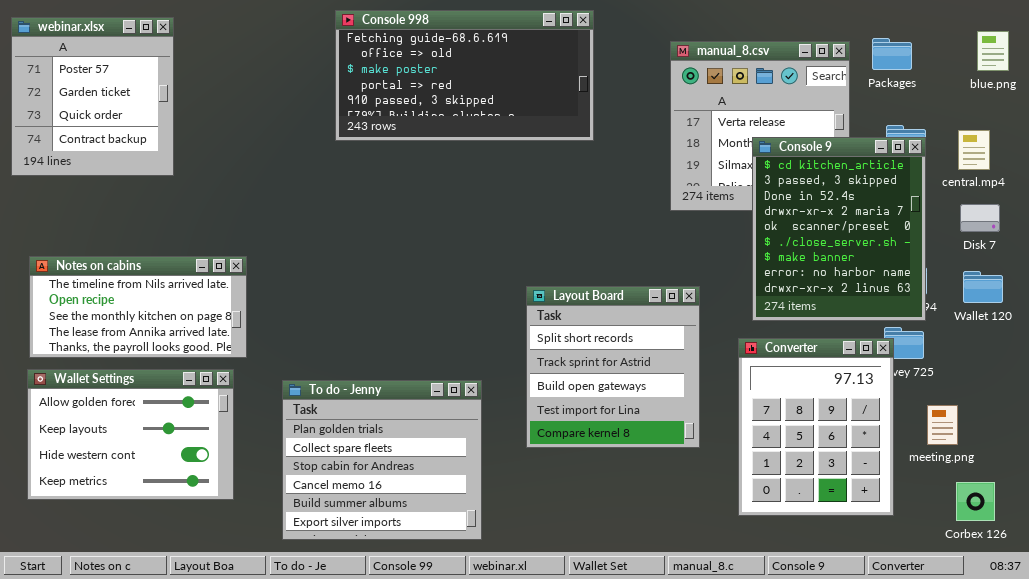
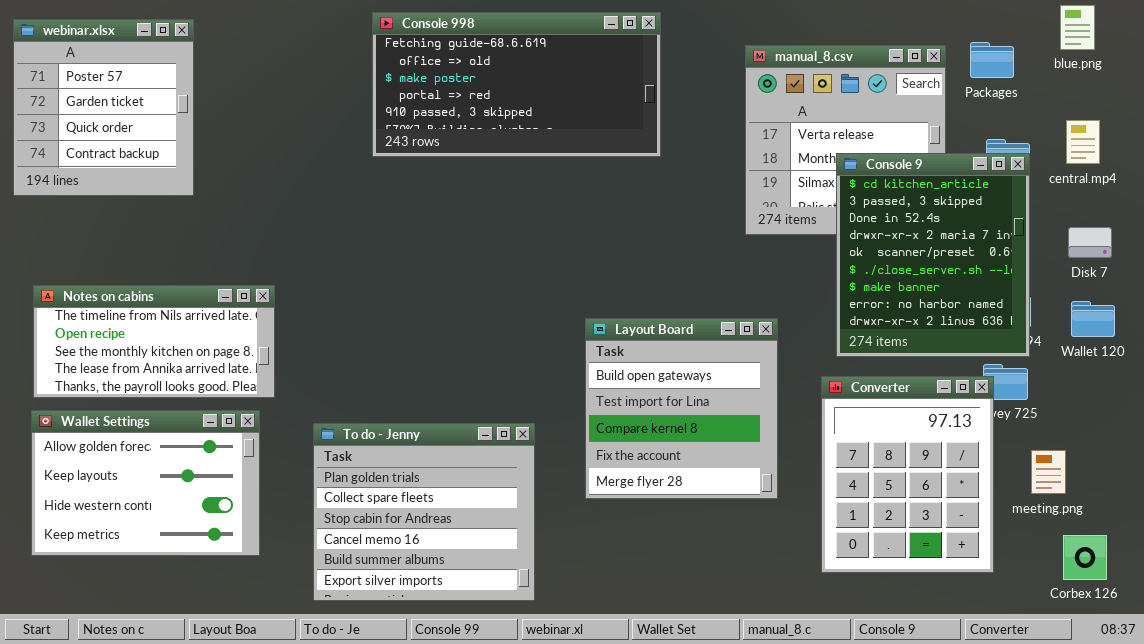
blue.png: [977,31,1009,71] -> [1060,5,1095,50], moved
central.mp4: [958,130,990,170] -> [1066,120,1100,164], moved
Layout Board: [526,286,700,448] -> [585,318,778,499], scrolled down 2 rows

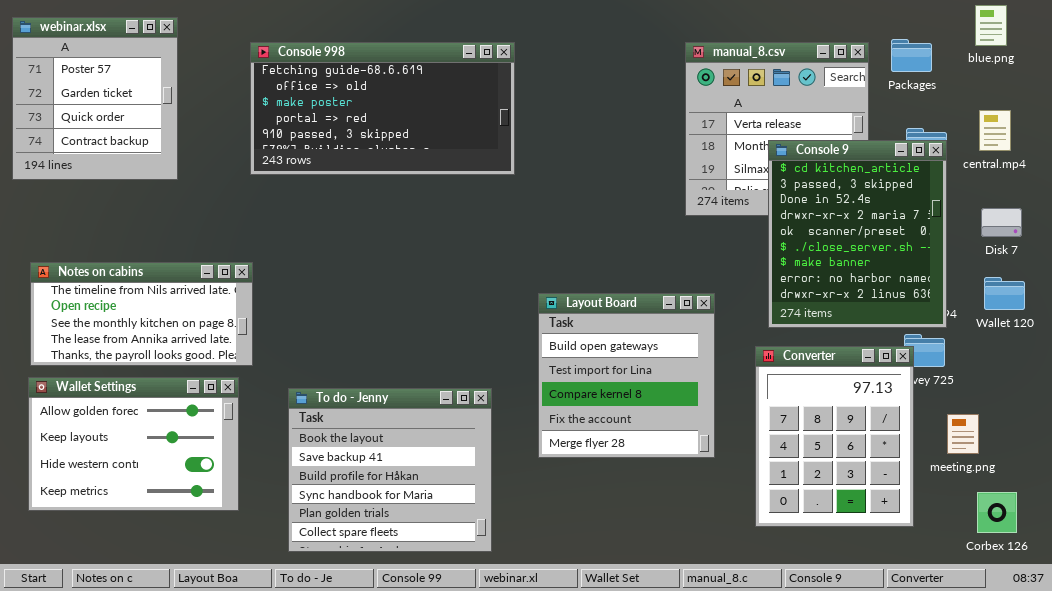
Console 998: [372,12,661,157] -> [250,42,515,175], moved
To do - Jenny: [313,423,535,601] -> [288,388,492,552], scrolled up 4 rows

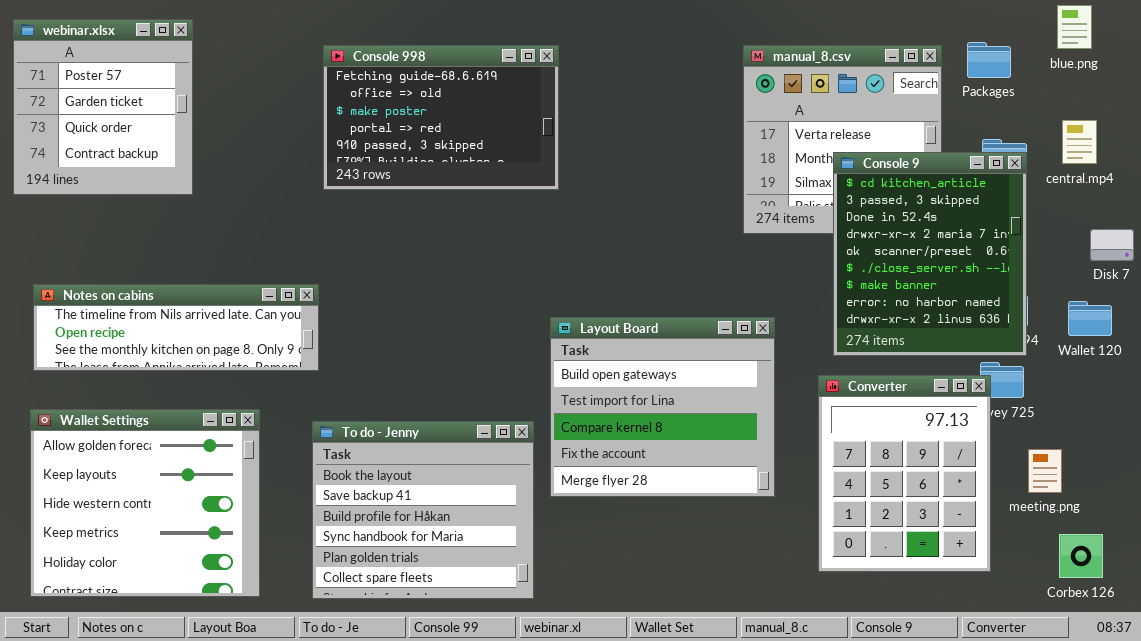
Console 998: [250,42,515,175] -> [323,45,559,190], resized
Disk 7: [981,208,1022,237] -> [1090,229,1134,261], moved
Notes on cabins: [30,262,253,366] -> [33,284,319,371], resized
Layout Board: [538,293,715,458] -> [550,317,775,497], resized
Wallet Settings: [28,377,239,511] -> [30,409,260,597], resized

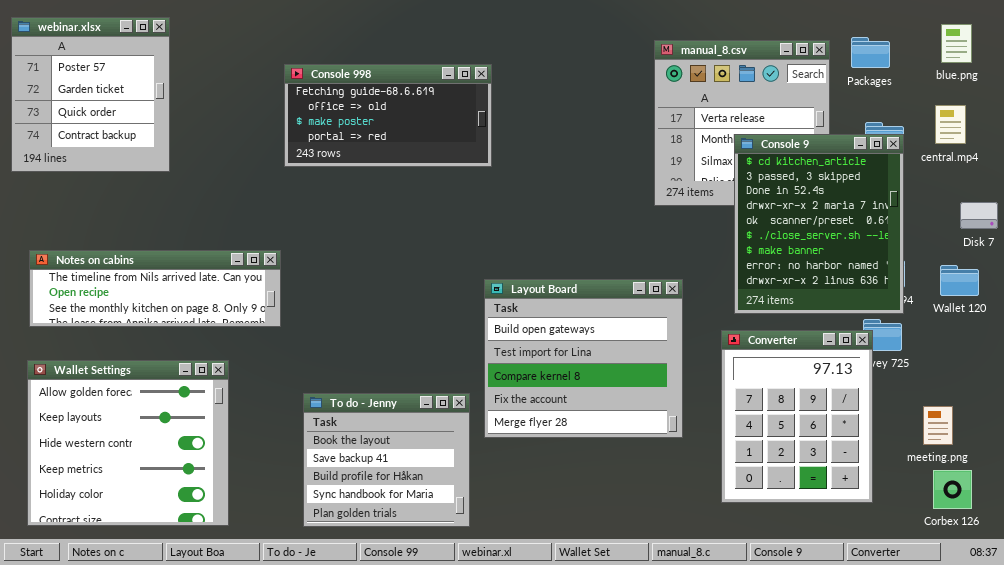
blue.png: [1057,5,1092,49] -> [941,24,972,63], moved
Console 998: [323,45,559,190] -> [284,64,492,167], resized
To do - Jenny: [312,421,534,599] -> [303,393,470,527], resized
meeting.png: [1028,449,1062,493] -> [923,406,953,445], moved

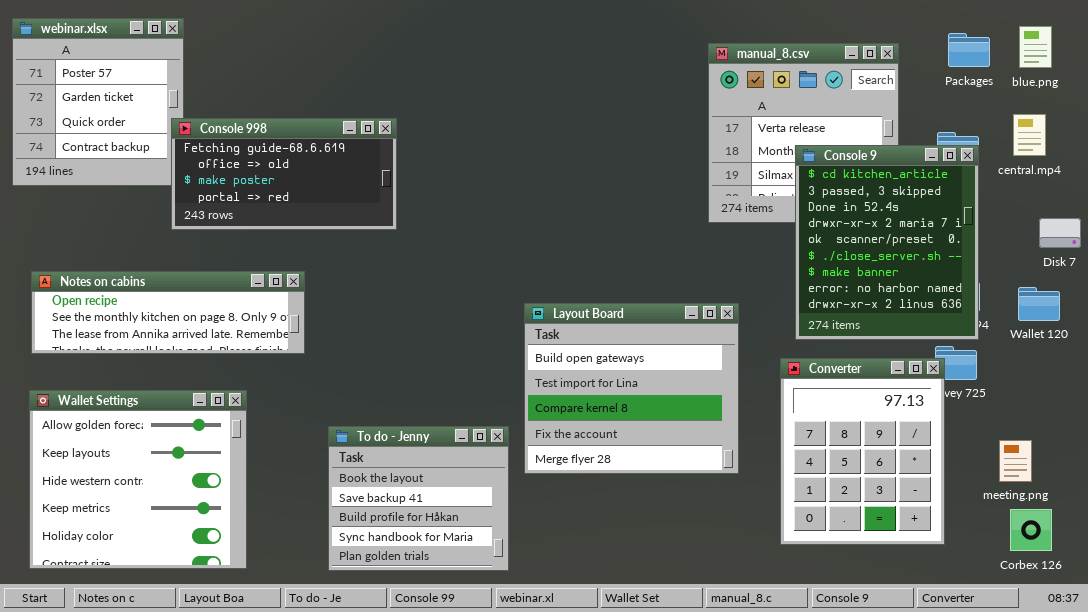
Packages: [851,37,890,68] -> [948,33,990,67], moved
Console 998: [284,64,492,167] -> [171,118,397,230], moved
Notes on cabins: [29,250,281,327] -> [31,271,305,354], scrolled down 1 row

